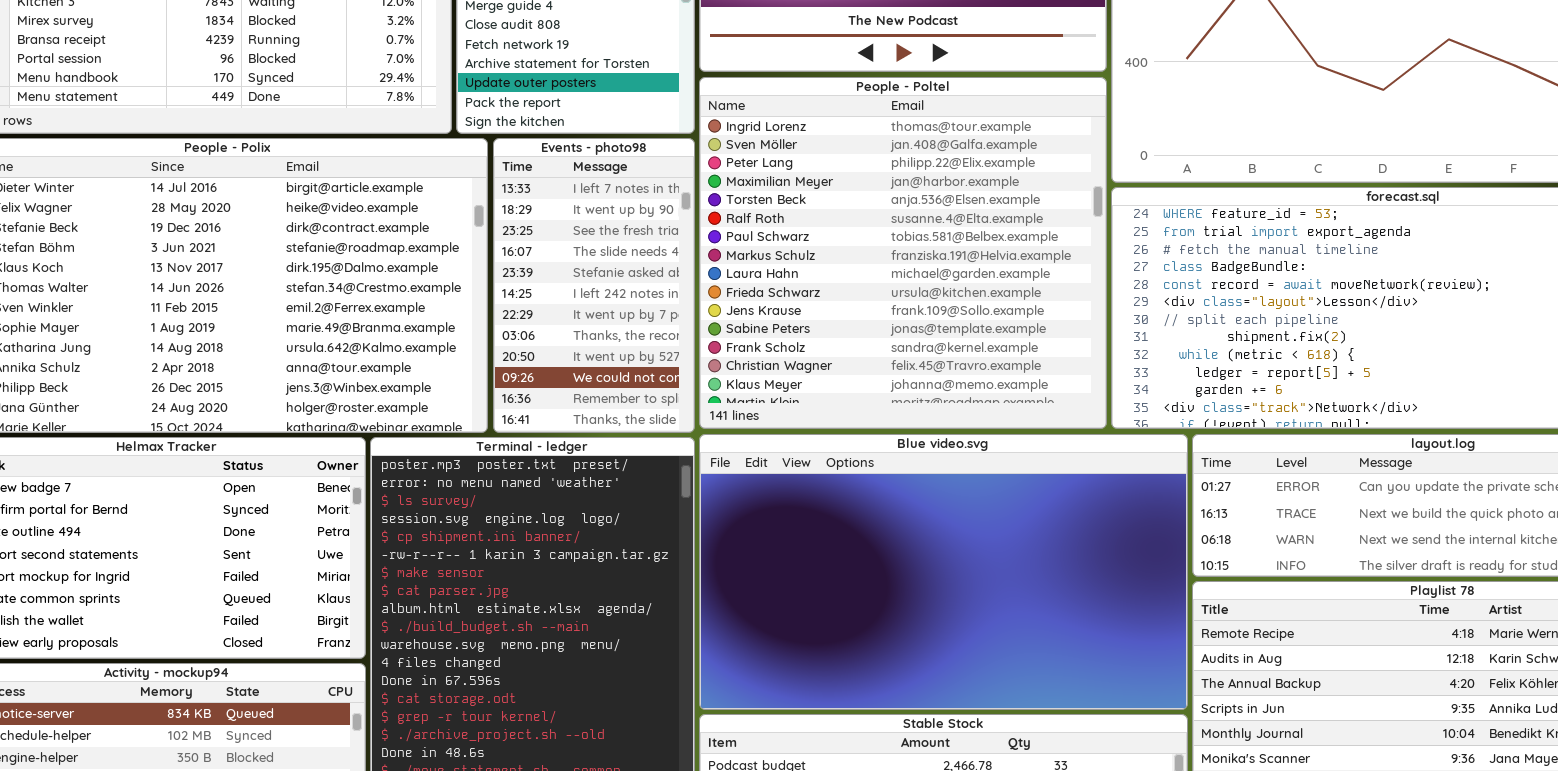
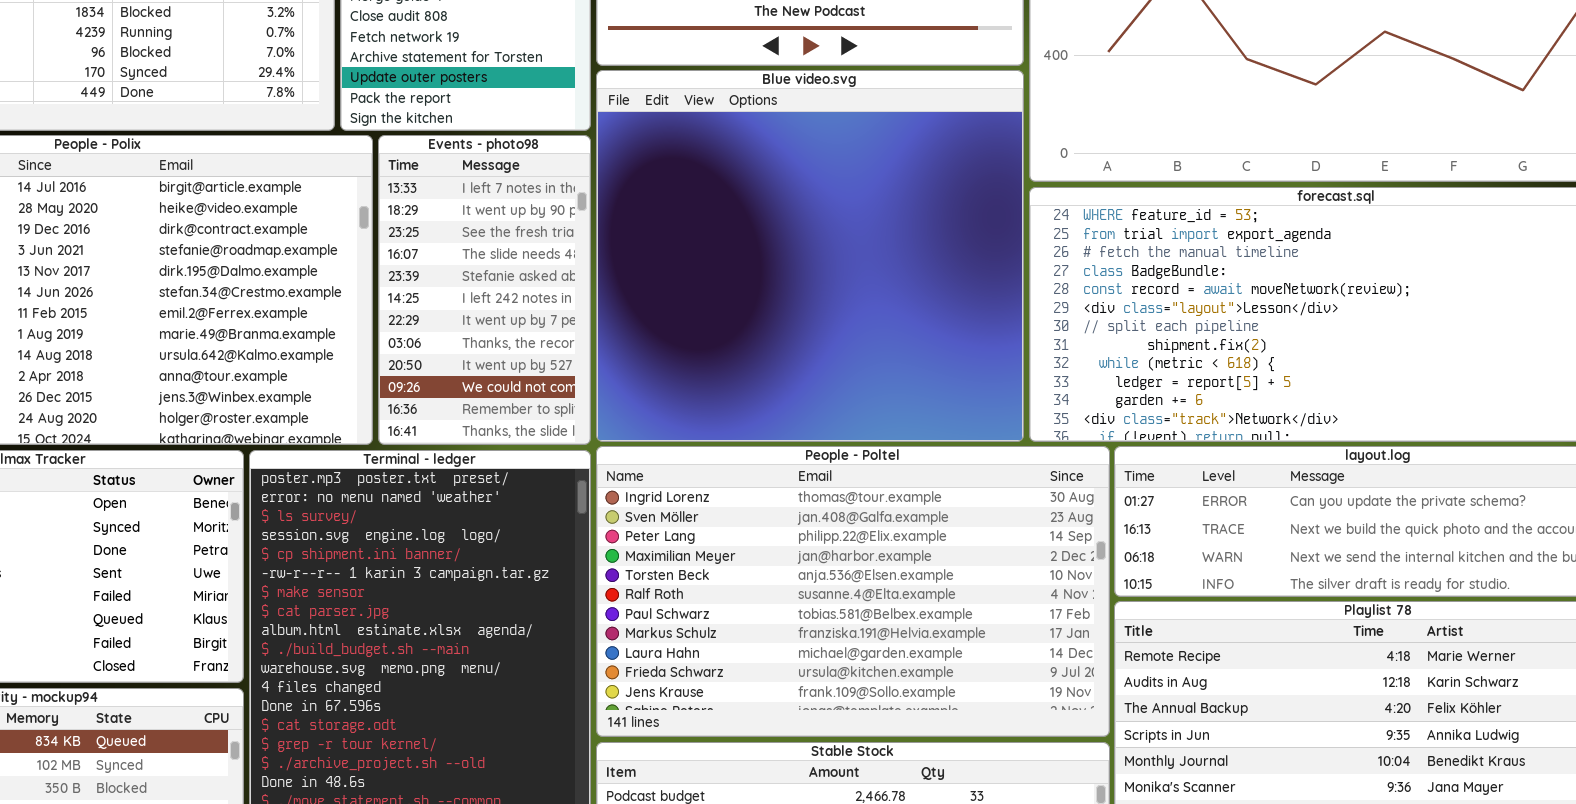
People - Poltel: [699,77,1107,429] -> [596,446,1110,737], moved, resized
Blue video.svg: [699,434,1188,710] -> [596,70,1024,442], moved, resized

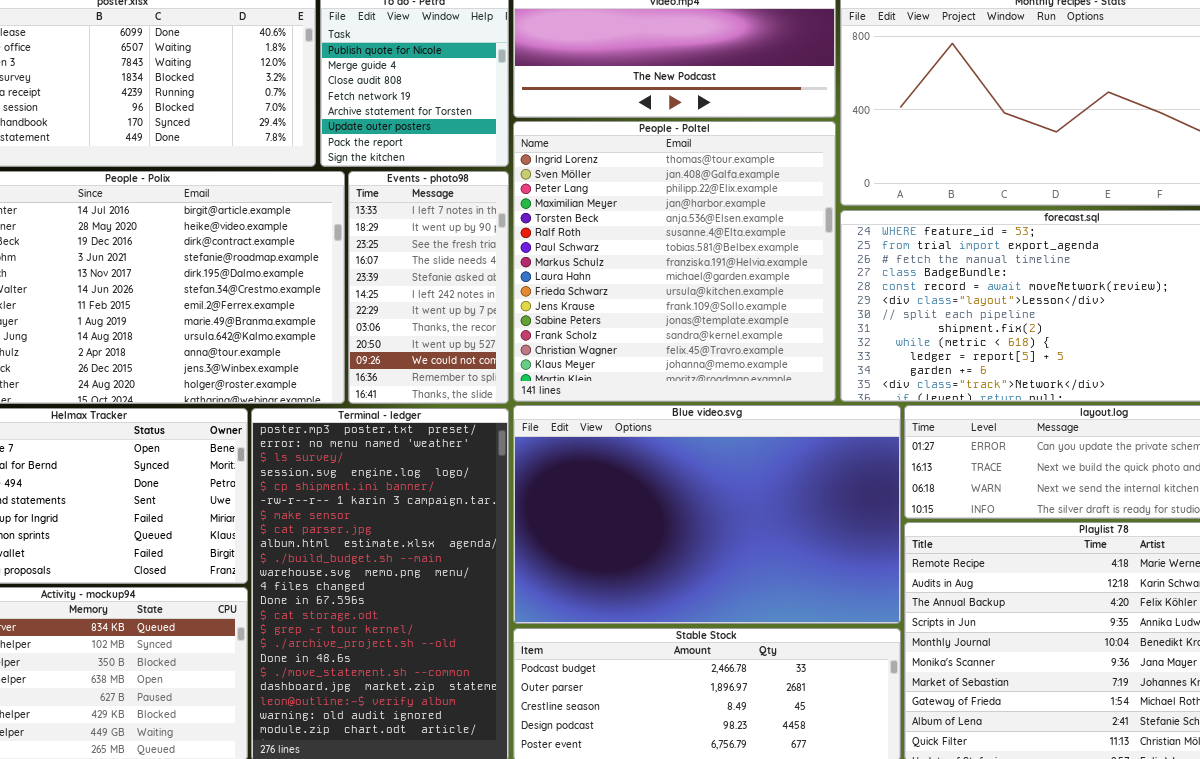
Blue video.svg: [596,70,1024,442] -> [513,405,901,624], moved, resized
People - Poltel: [596,446,1110,737] -> [513,121,836,402], moved, resized

